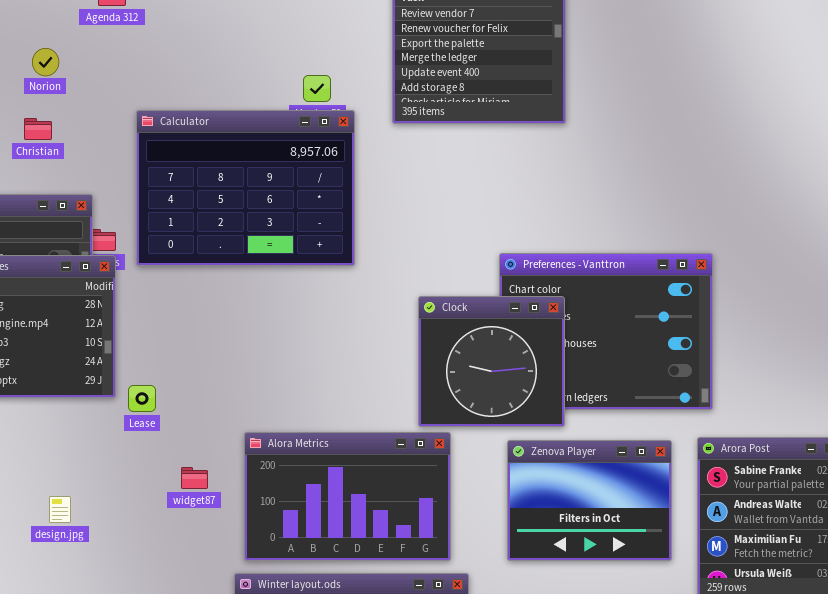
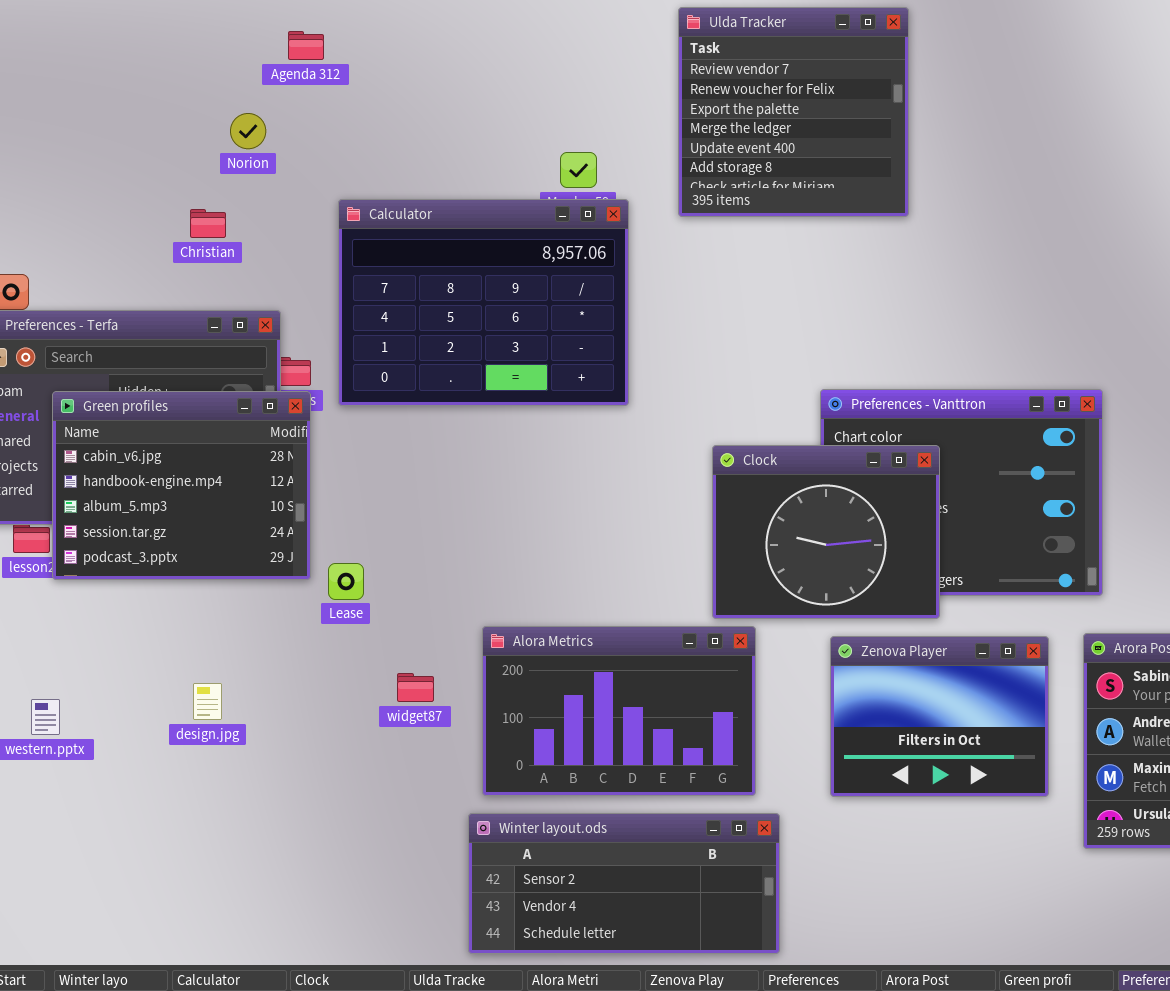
Norion: [32,48,59,76] -> [230,113,266,149], moved
Clock: [418,296,565,427] -> [712,445,940,619], resized
design.jpg: [49,496,71,523] -> [193,683,222,720], moved

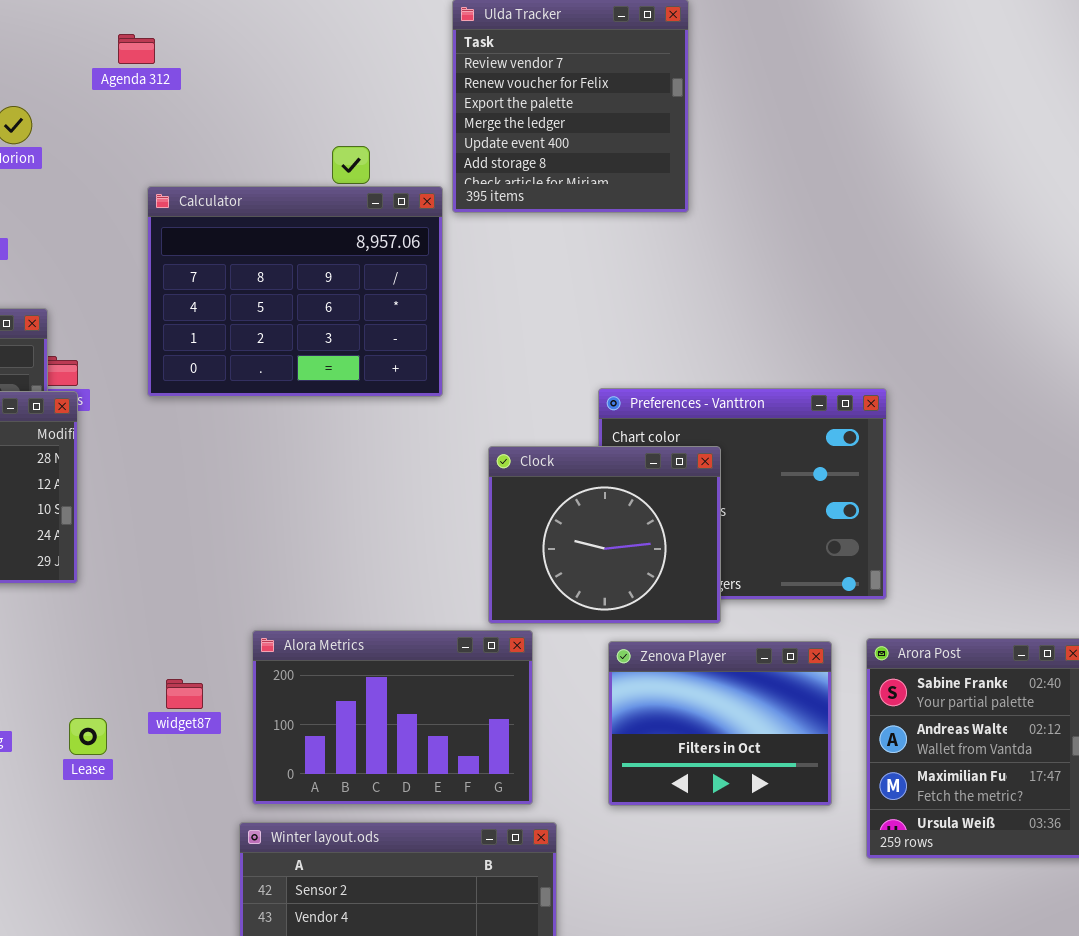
Agenda 312: [288,31,324,60] -> [118,34,155,64], moved
Calculator: [338,199,629,406] -> [147,186,443,397], moved
Lease: [328,563,364,600] -> [69,718,107,755], moved

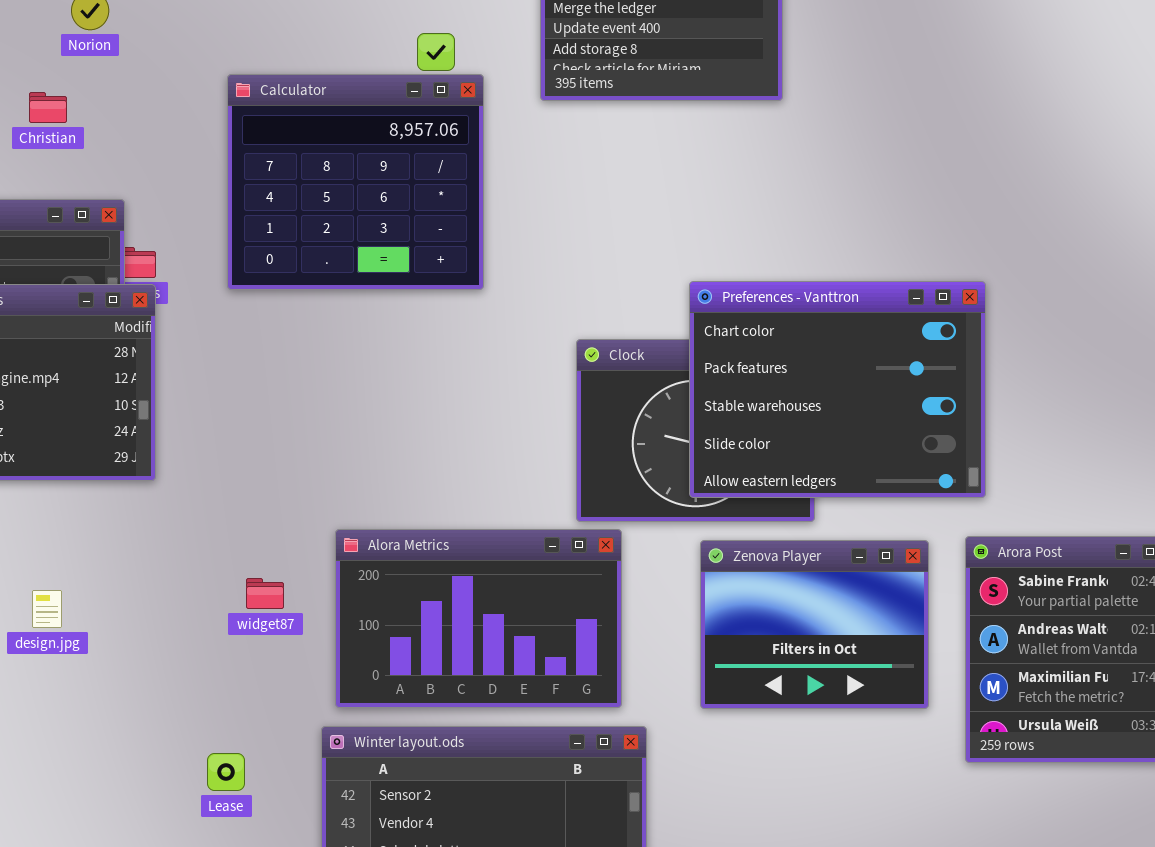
Calculator: [147,186,443,397] -> [227,74,484,290], resized
Preferences - Vanttron: [598,388,887,600] -> [689,281,986,498], raised
Lease: [69,718,107,755] -> [207,753,245,791], moved

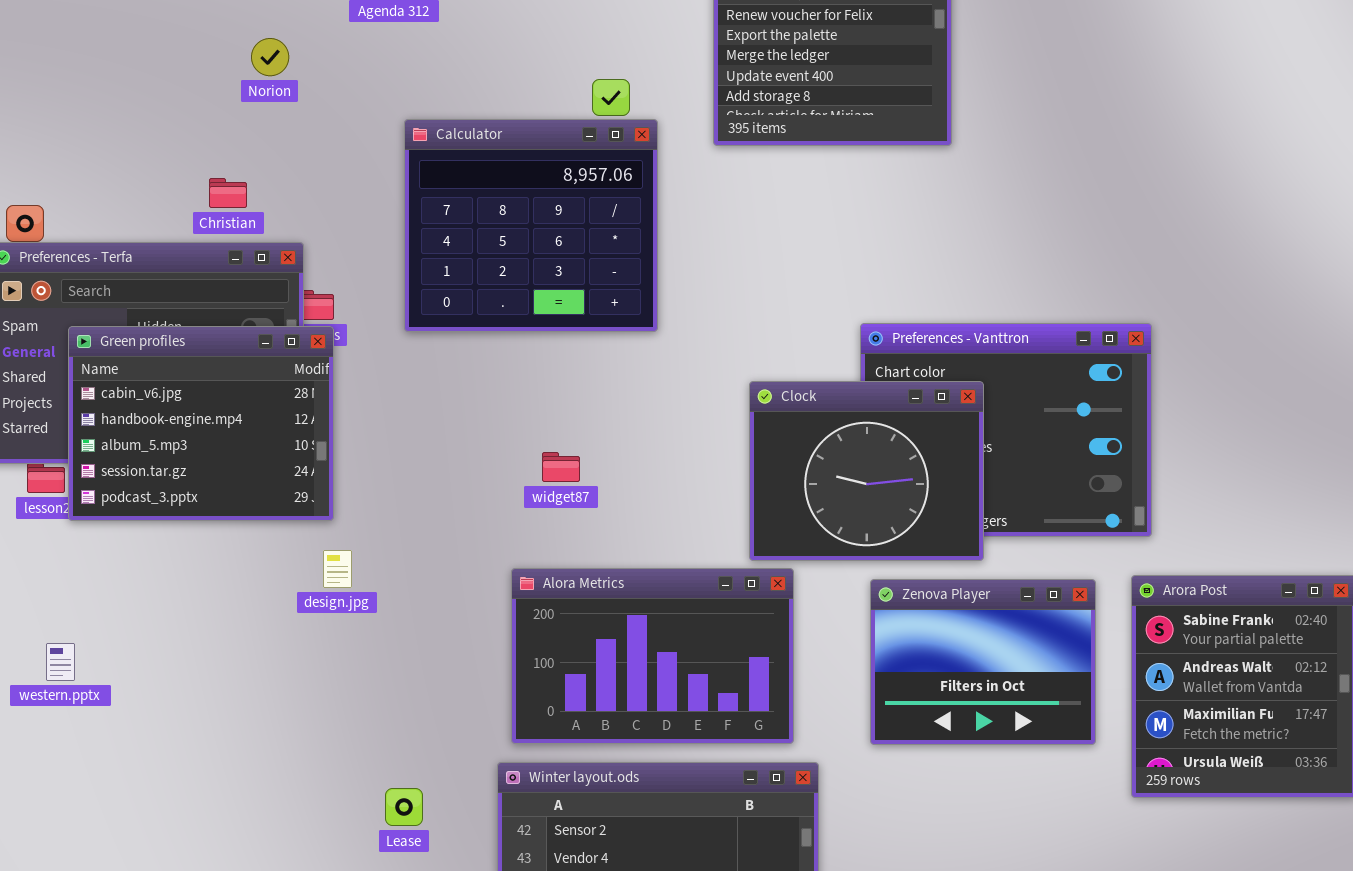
Christian: [29,92,67,123] -> [209,178,247,208], moved
Clock: [576,339,815,522] -> [749,381,984,561], raised
widget87: [246,578,284,609] -> [542,452,580,482], moved
design.jpg: [32,590,62,628] -> [323,550,352,588], moved

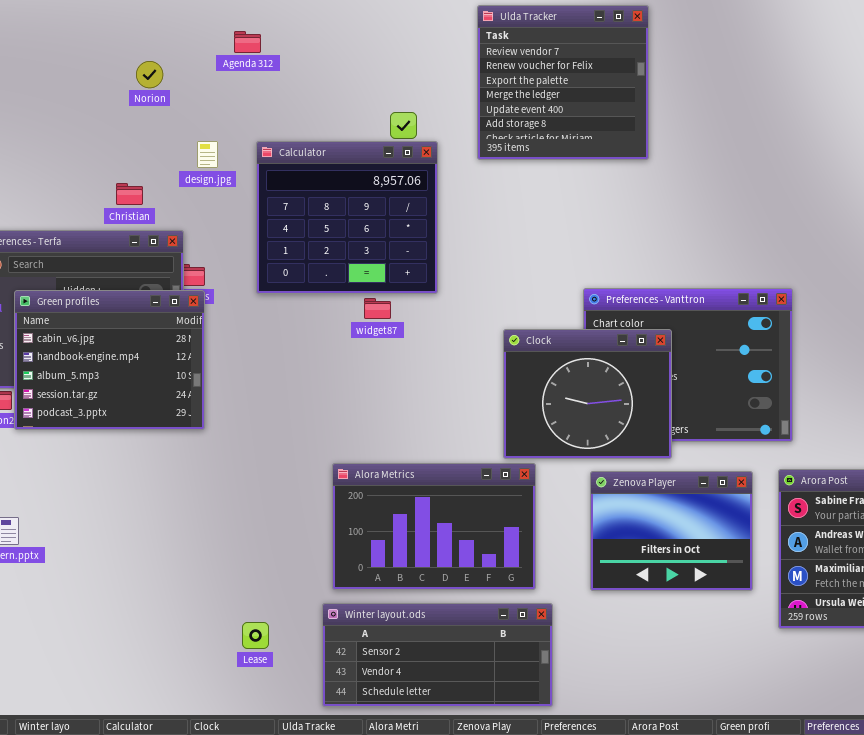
Norion: [251,38,289,76] -> [136,61,163,88], moved
widget87: [542,452,580,482] -> [364,298,391,319], moved
design.jpg: [323,550,352,588] -> [197,141,218,168], moved

